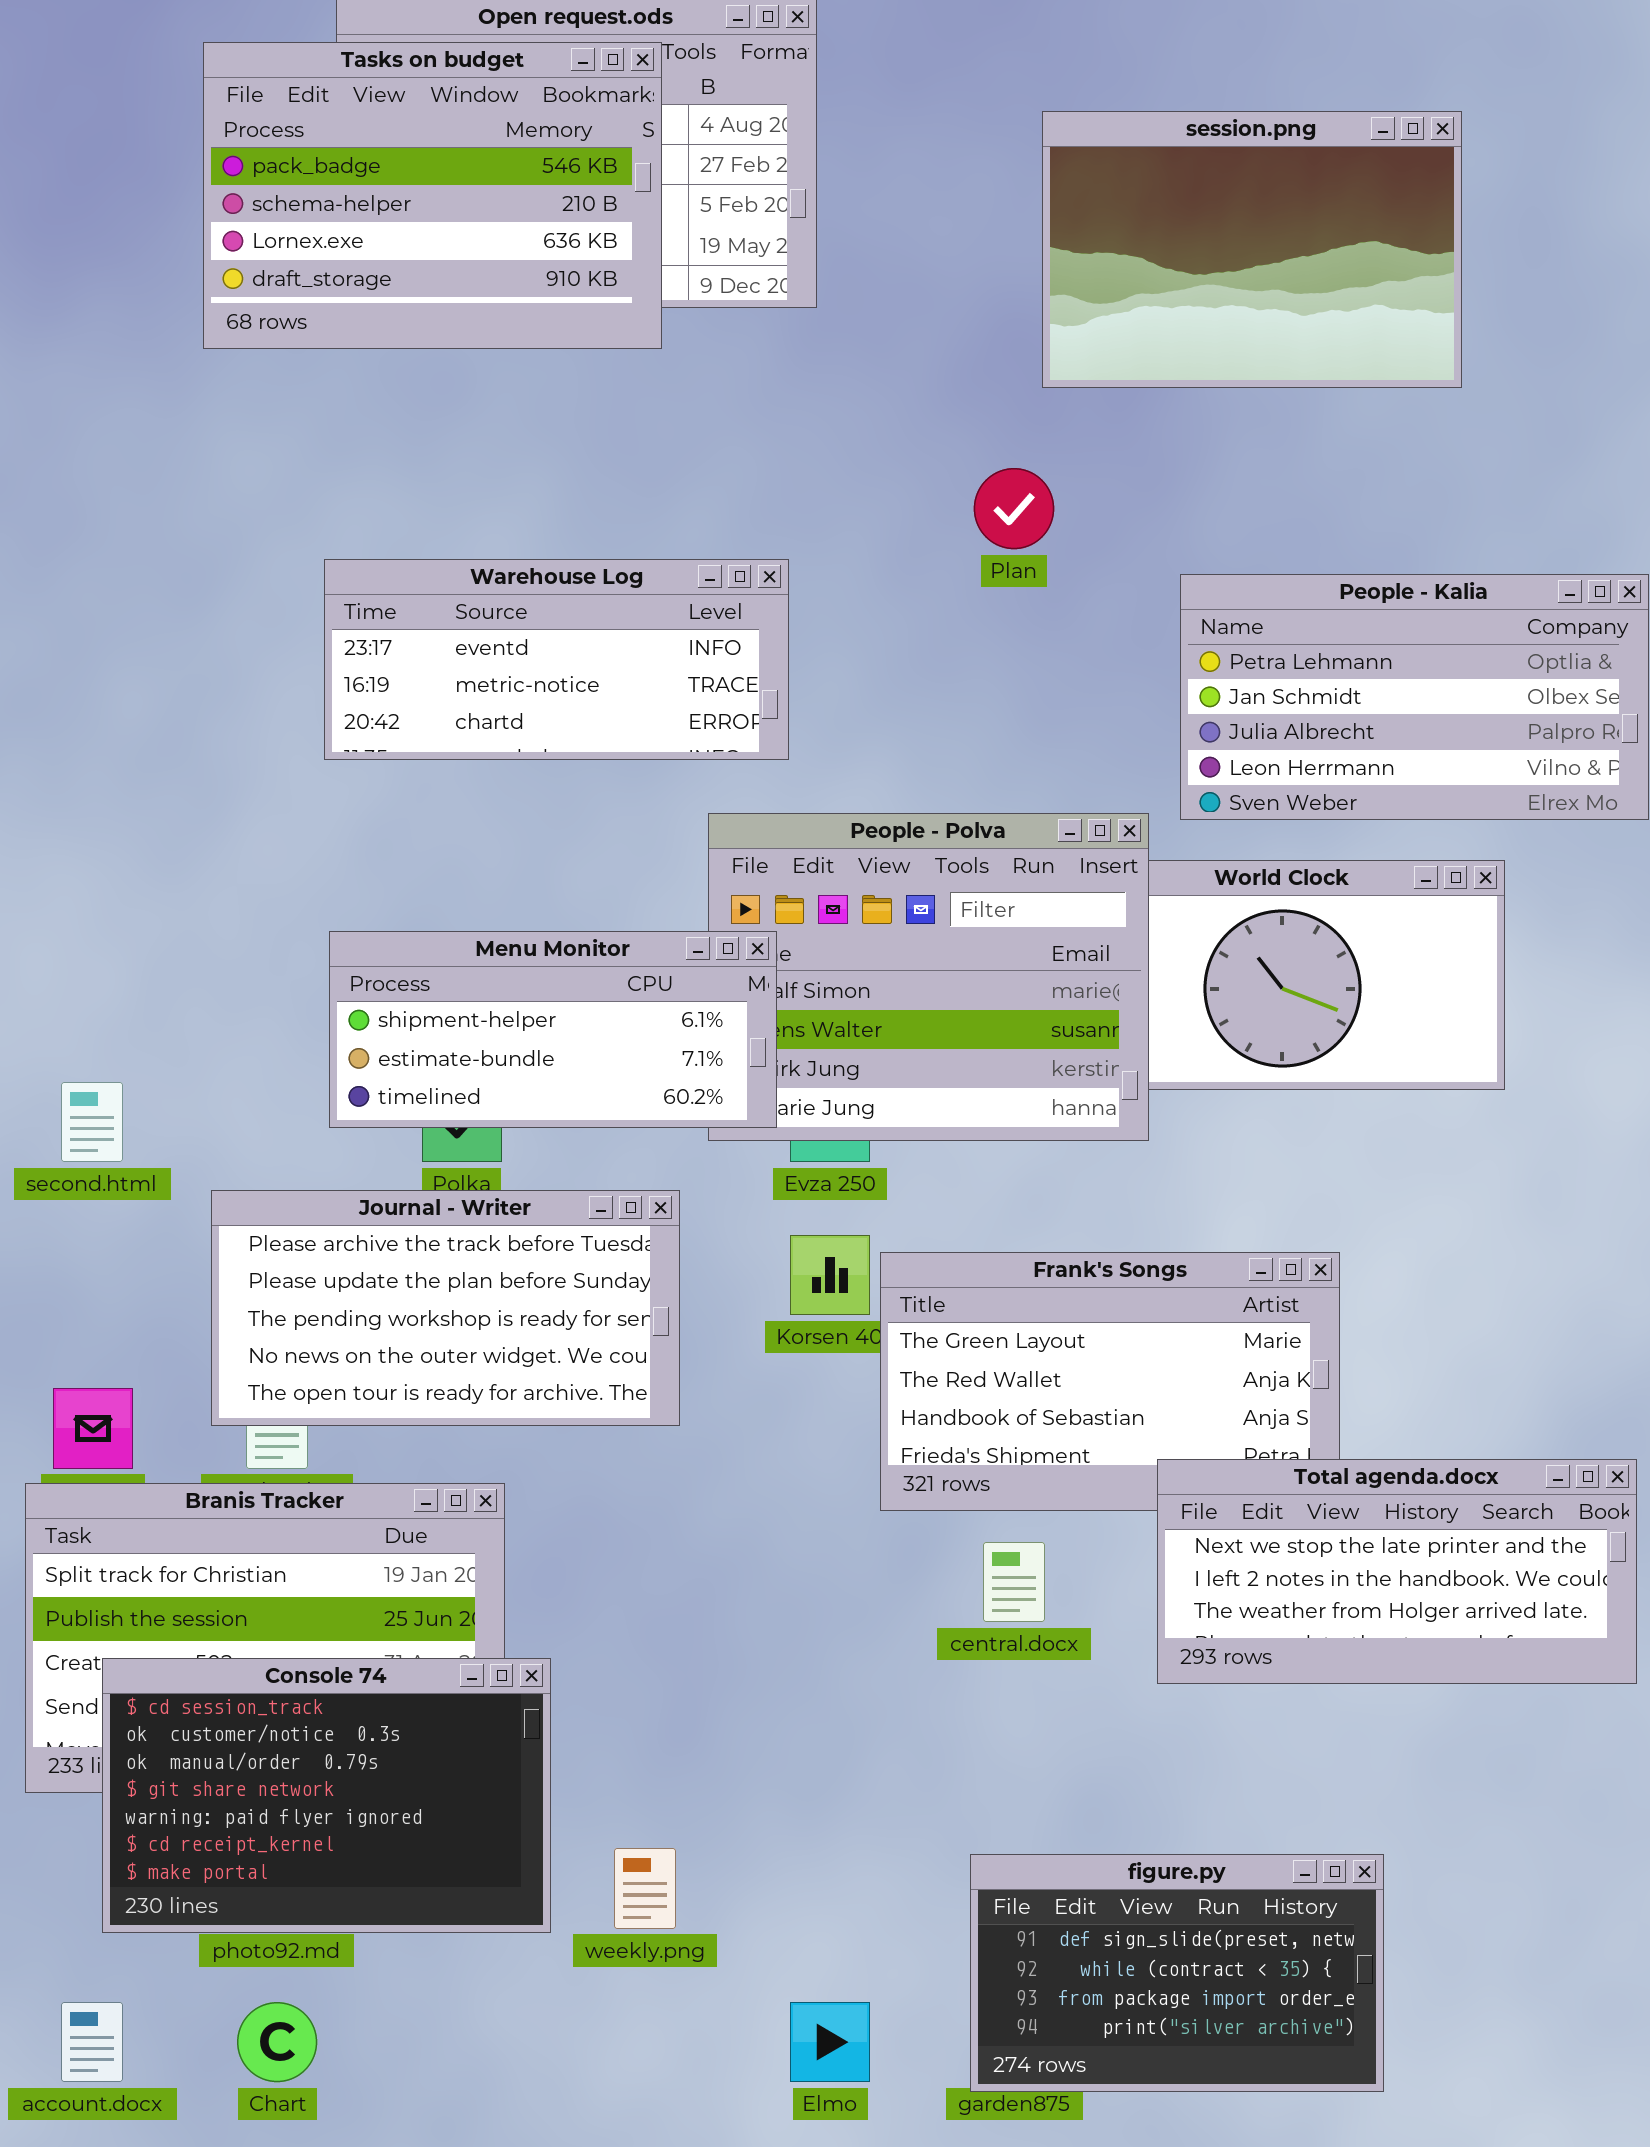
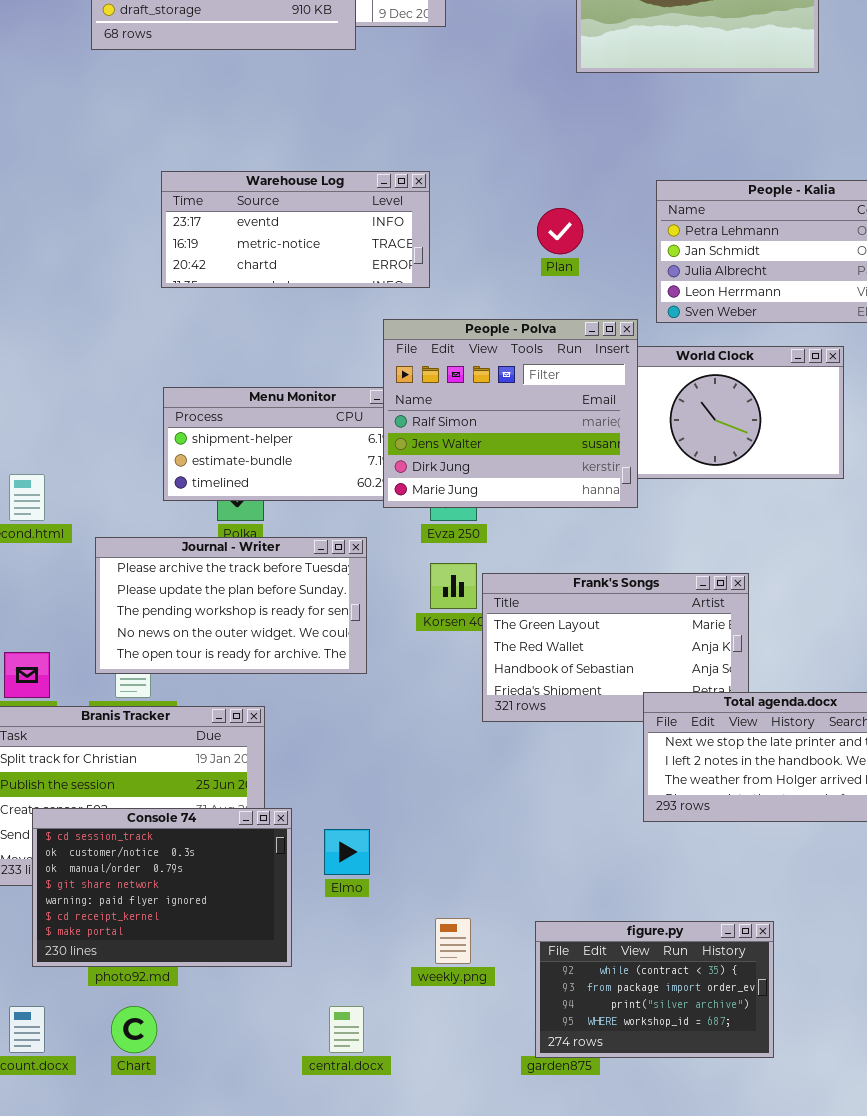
Plan: [974,468,1054,549] -> [537,208,583,254], moved
People - Polva: [708,813,1149,1141] -> [383,319,638,508], raised
central.docx: [983,1542,1045,1622] -> [329,1006,364,1053], moved
weekly.png: [614,1848,676,1929] -> [435,918,471,964], moved
figure.py: [970,1854,1384,2092] -> [535,921,774,1058], scrolled down 1 row
Elmo: [790,2002,870,2082] -> [324,829,370,875], moved

